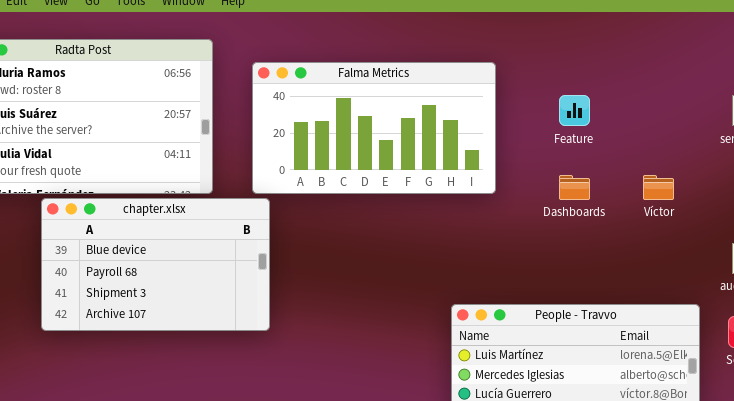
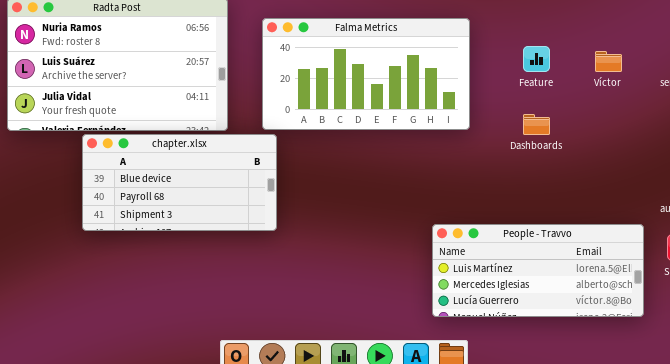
Víctor: [643,175,674,200] -> [595,51,622,72], moved
chapter.xlsx: [41,198,270,331] -> [82,134,277,231], resized

